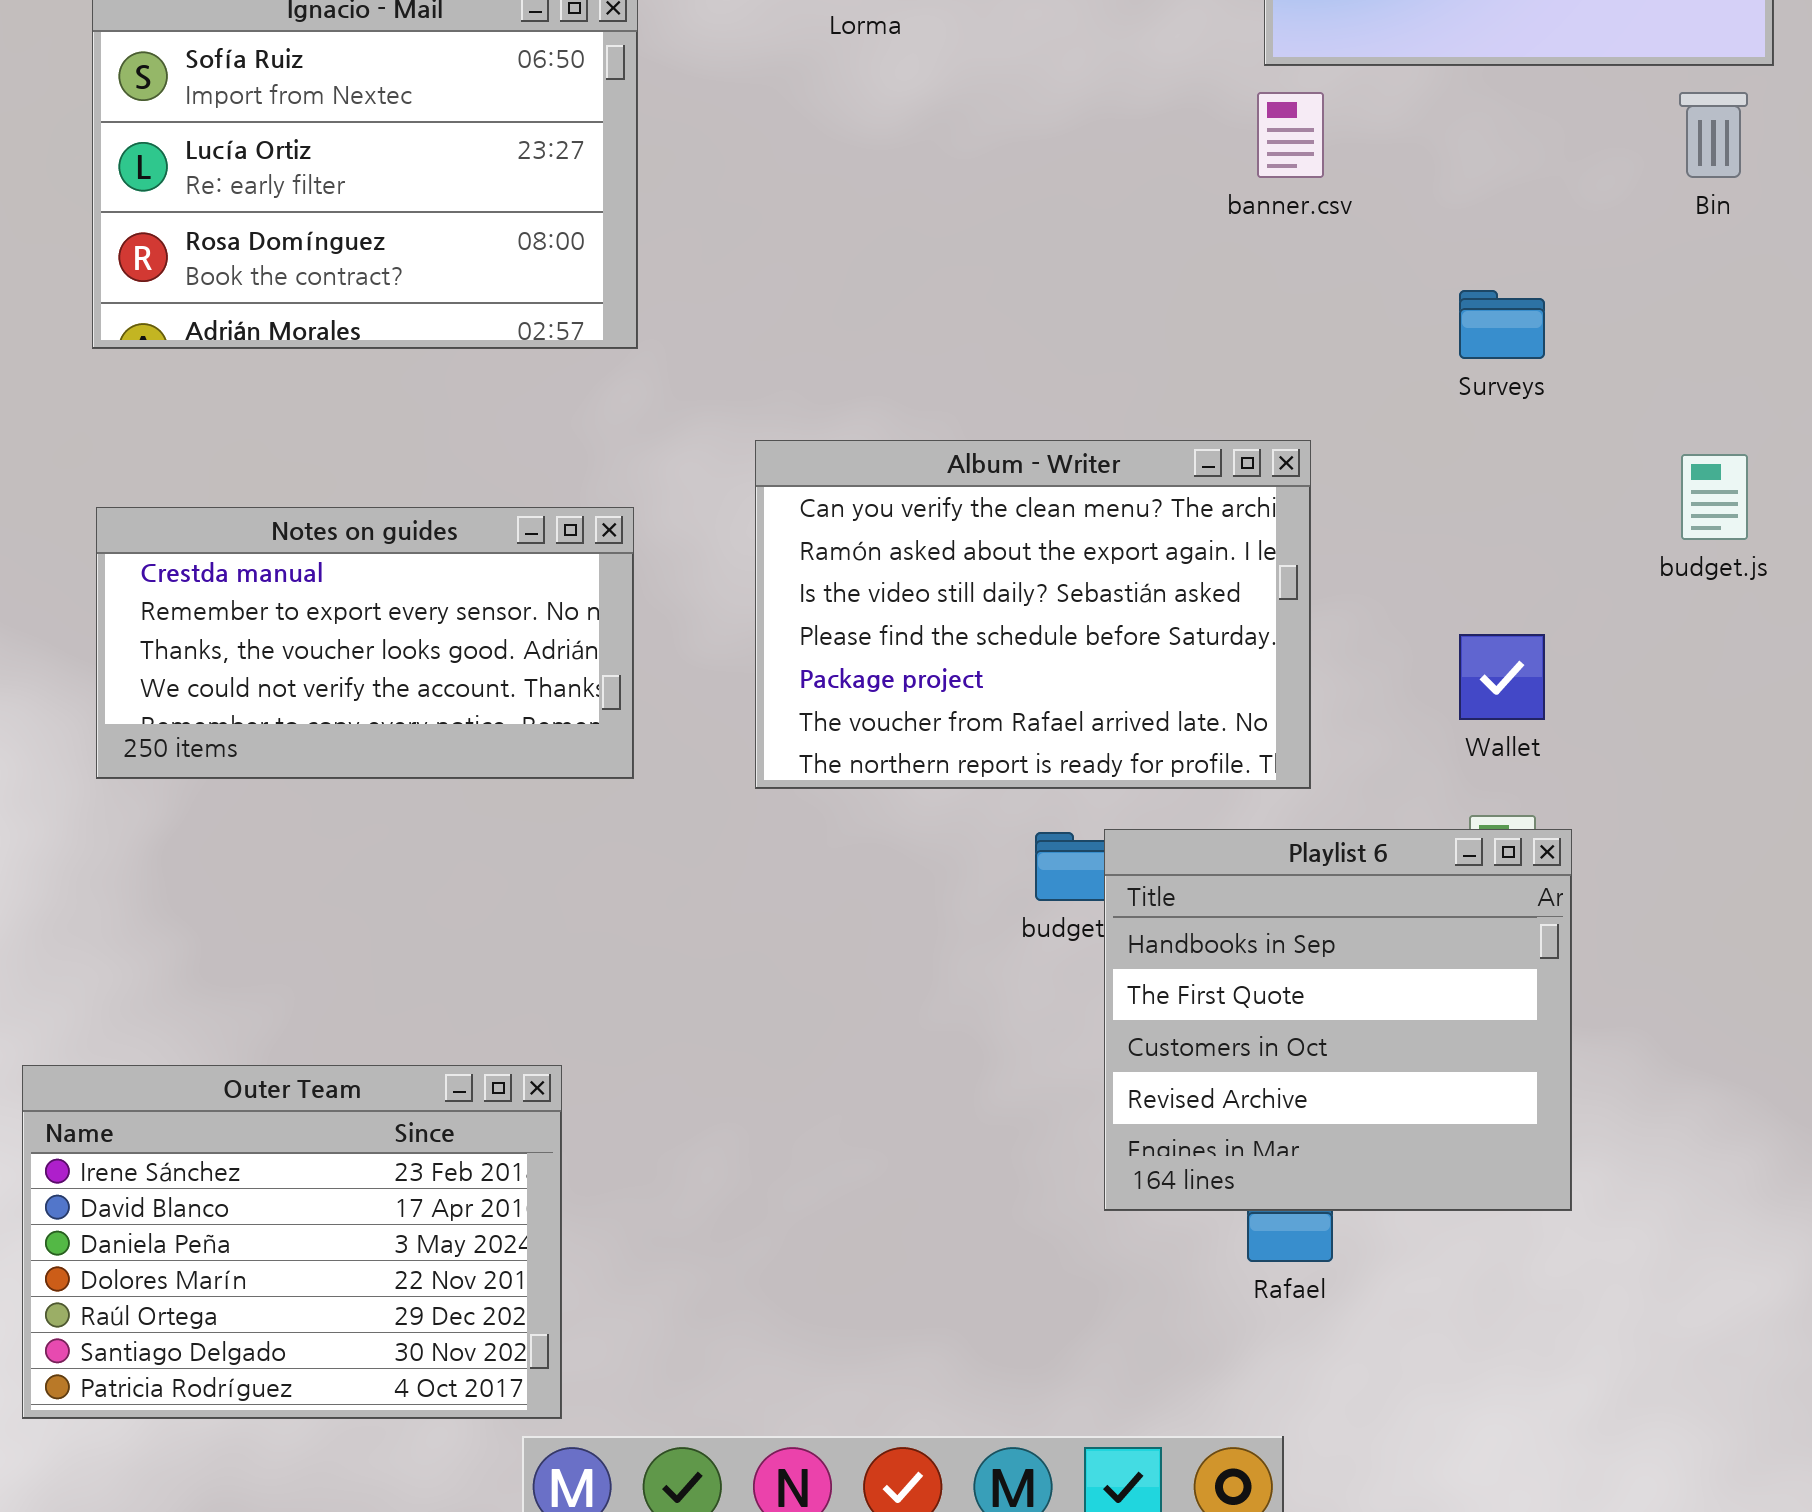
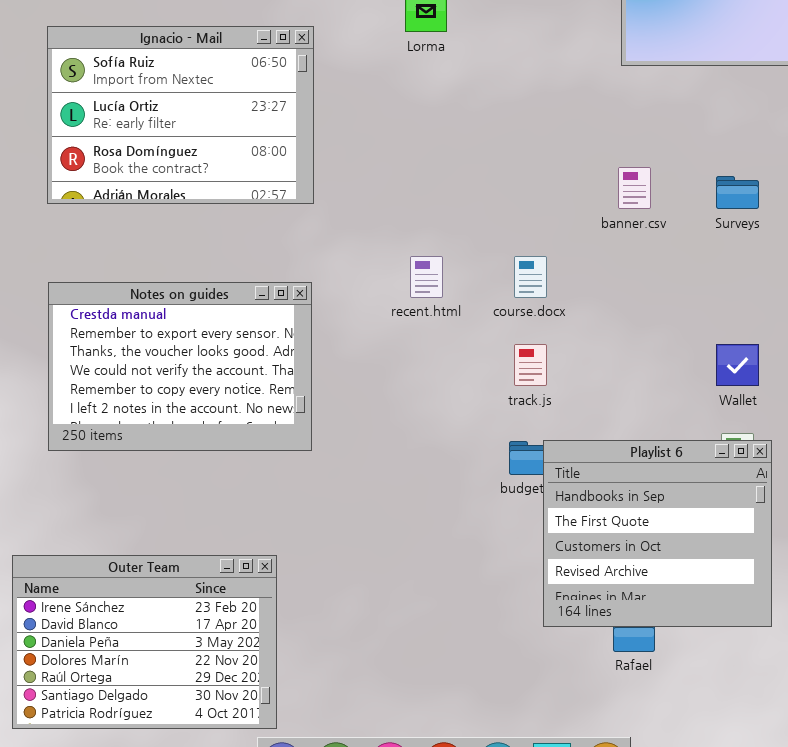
banner.csv: [1257,92,1324,178] -> [618,167,651,209], moved
Album - Writer: [755,440,1311,789] -> none, closed
Notes on guides: [96,507,634,779] -> [48,282,312,451], resized

